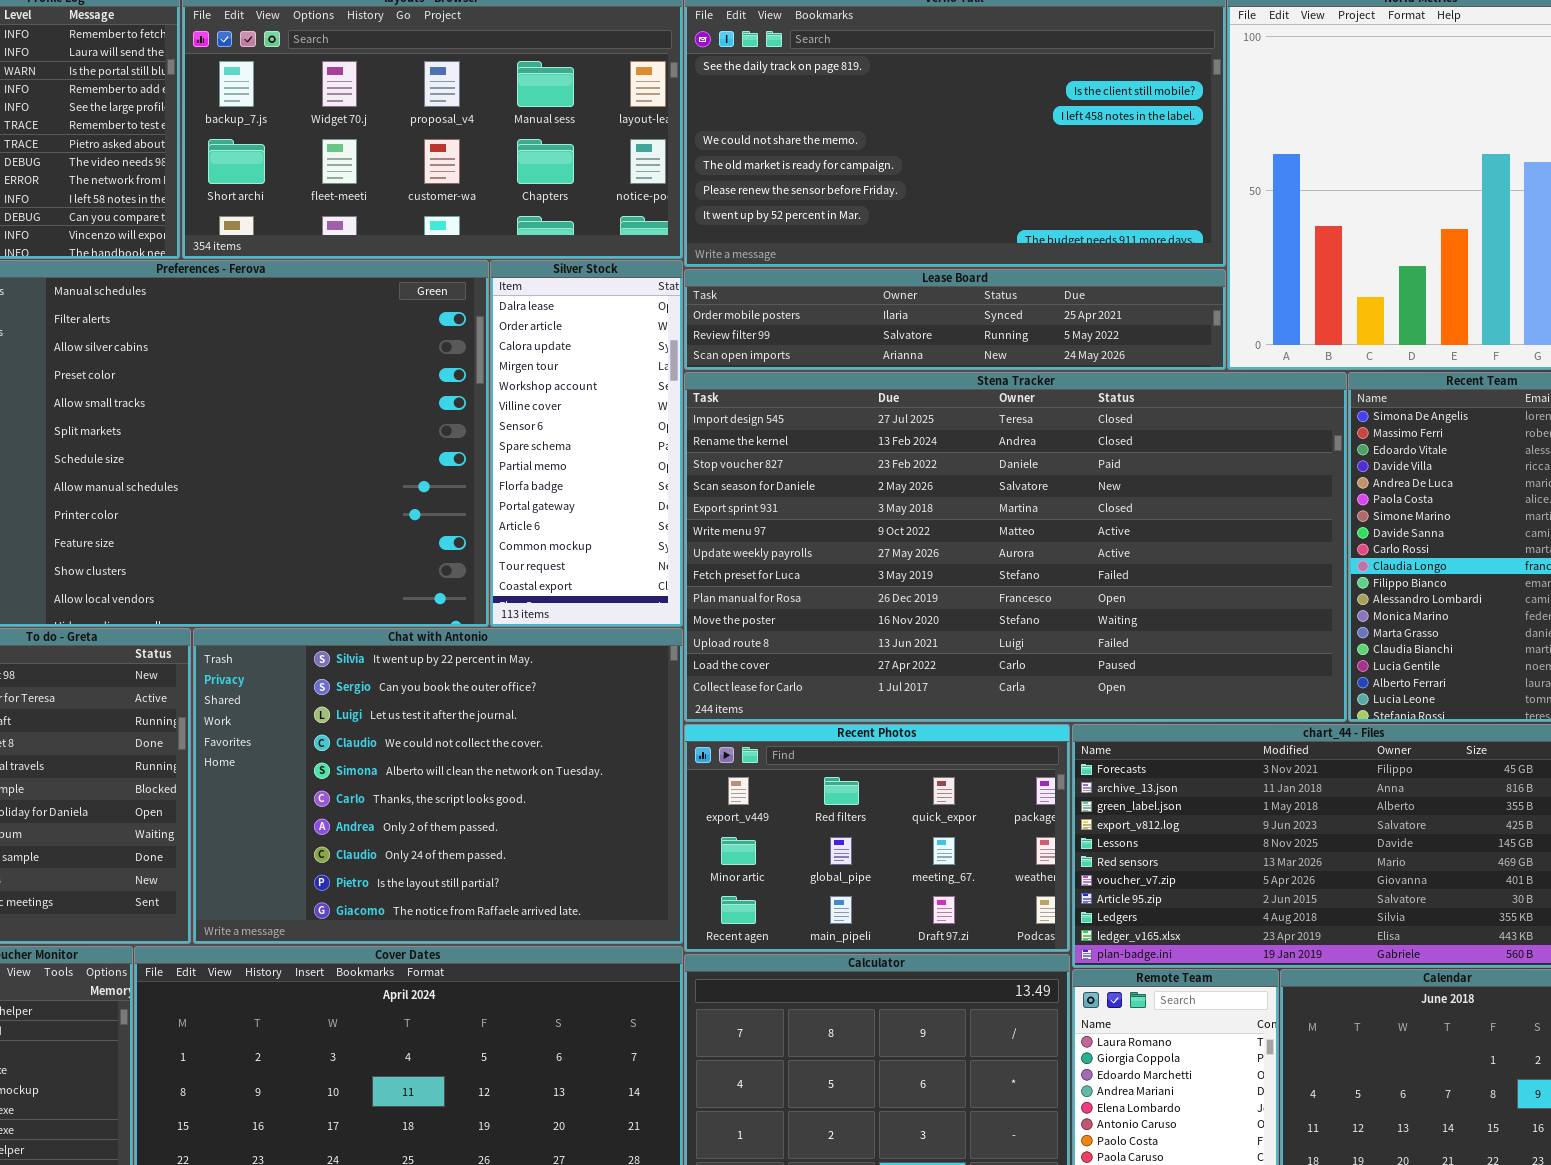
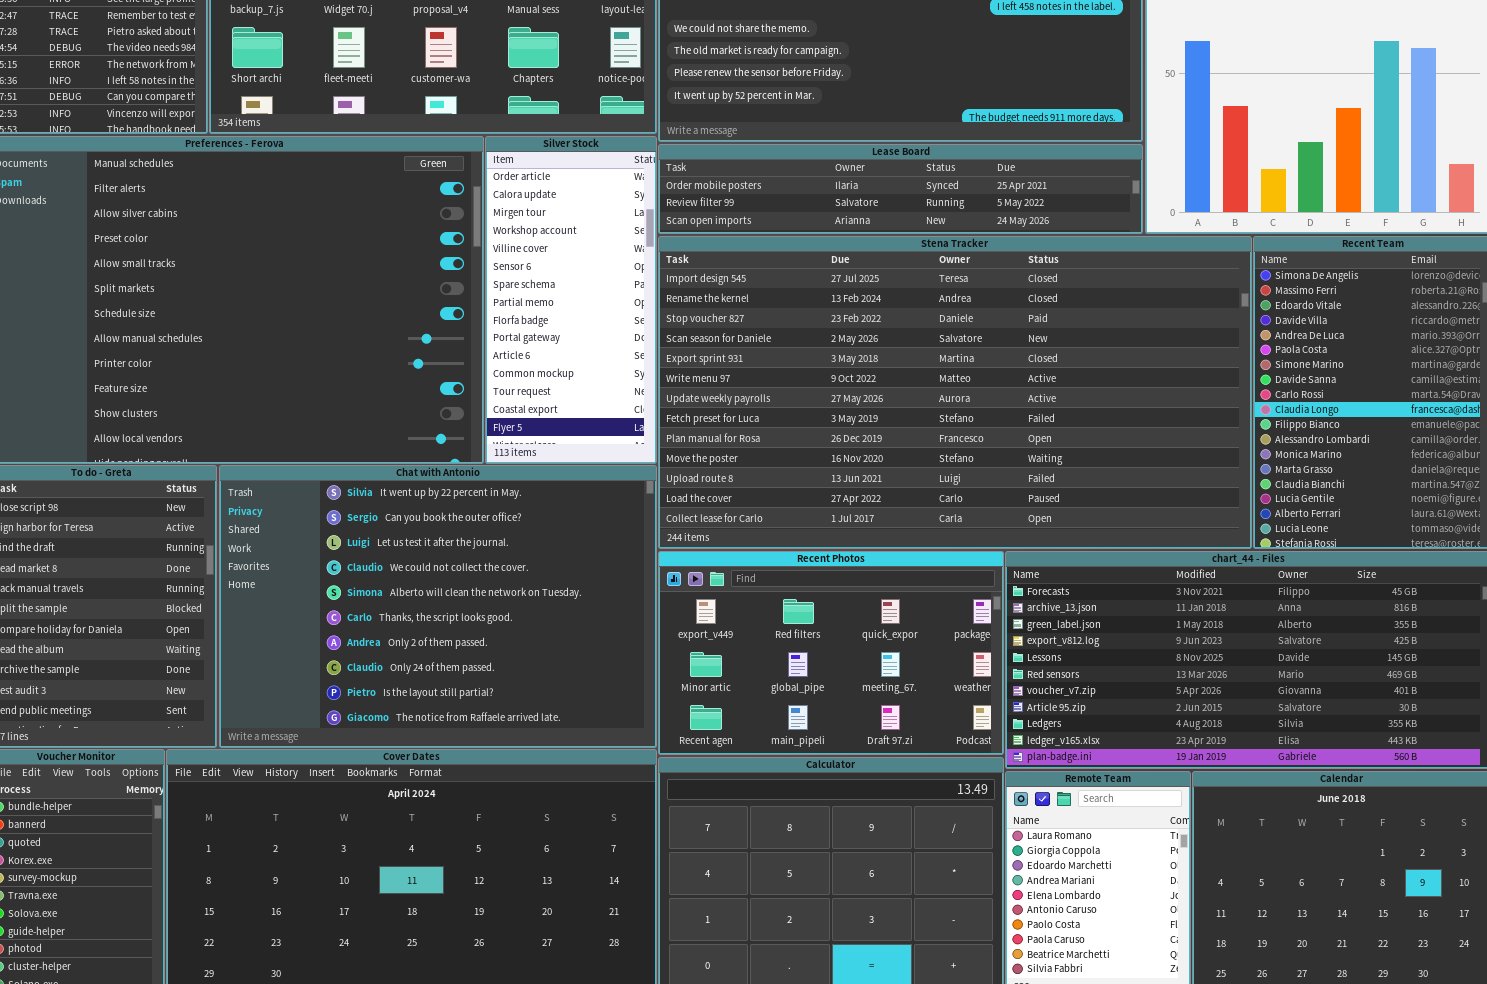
Silver Stock: [490,260,683,627] -> [485,136,657,464], scrolled down 1 row

